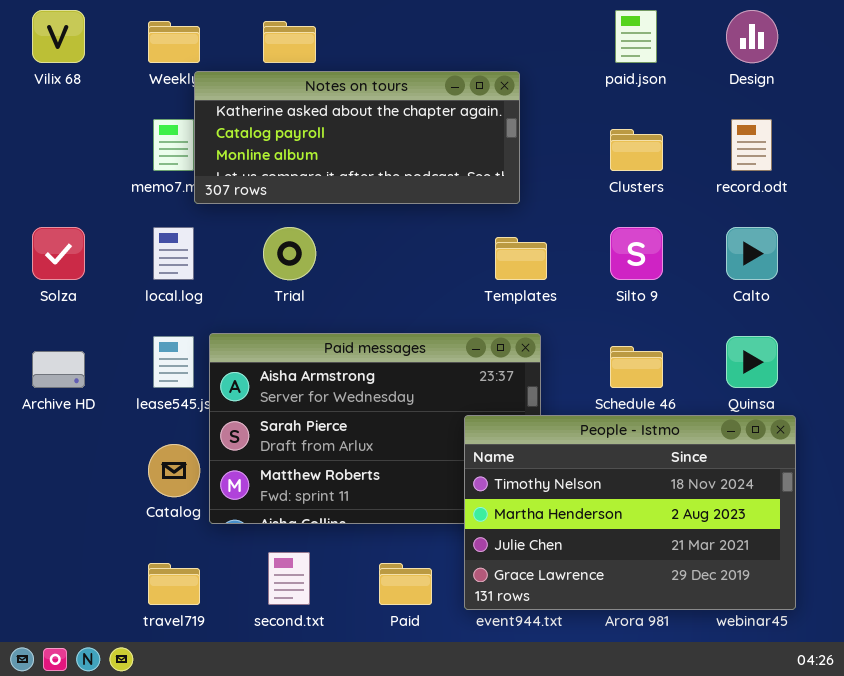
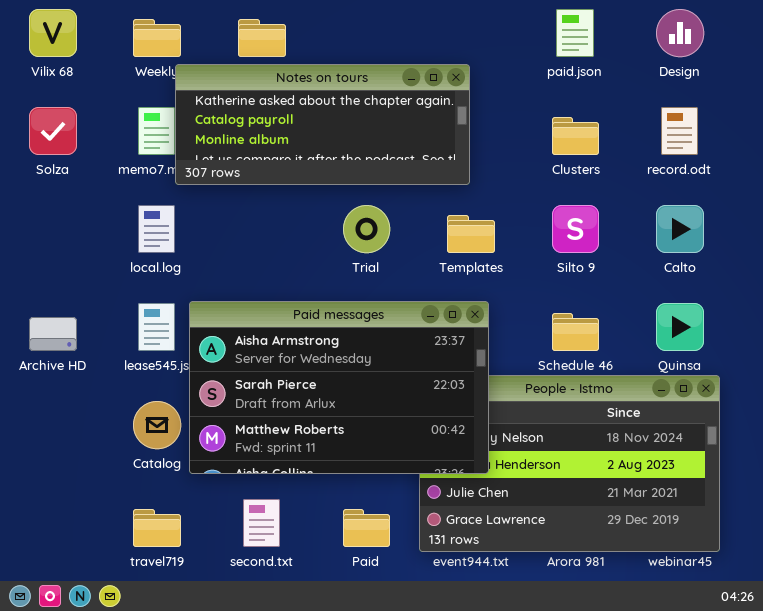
Solza: [32,227,85,280] -> [29,107,77,155], moved
Trial: [263,227,316,280] -> [343,205,390,253], moved
Paid messages: [209,333,541,524] -> [189,301,489,474], raised

